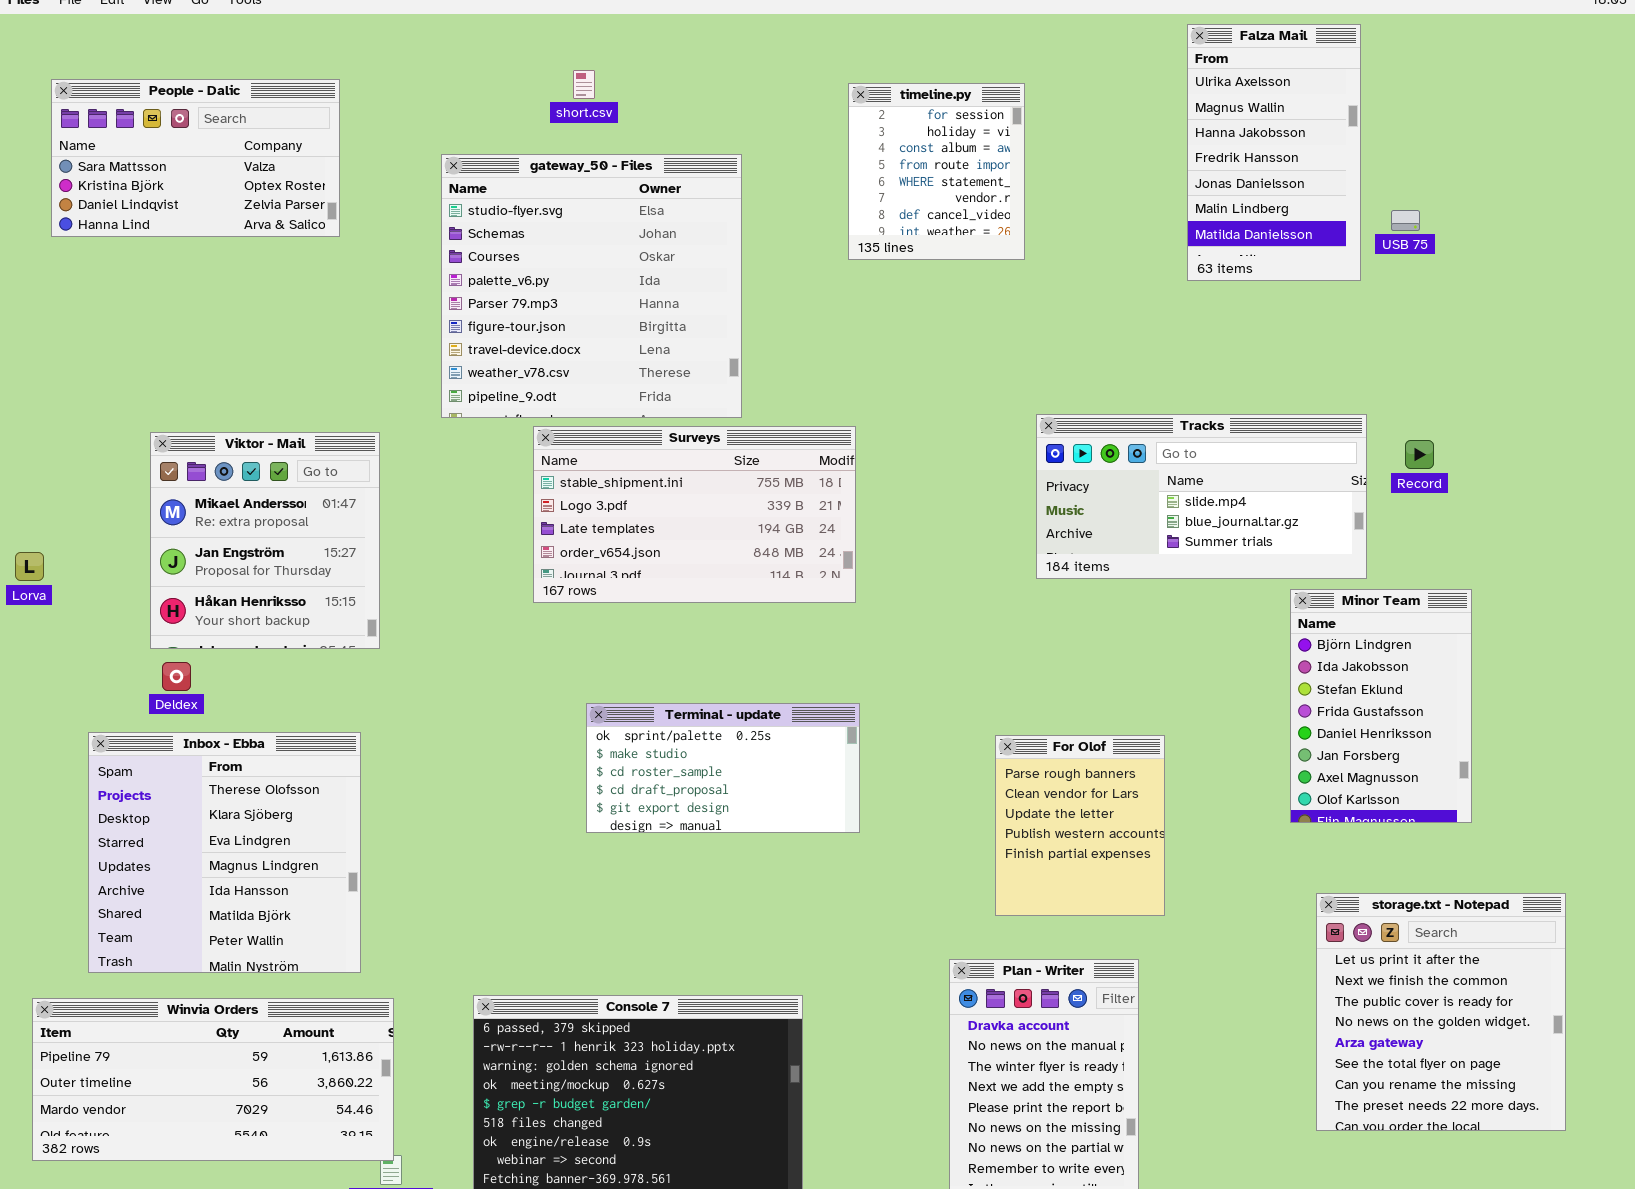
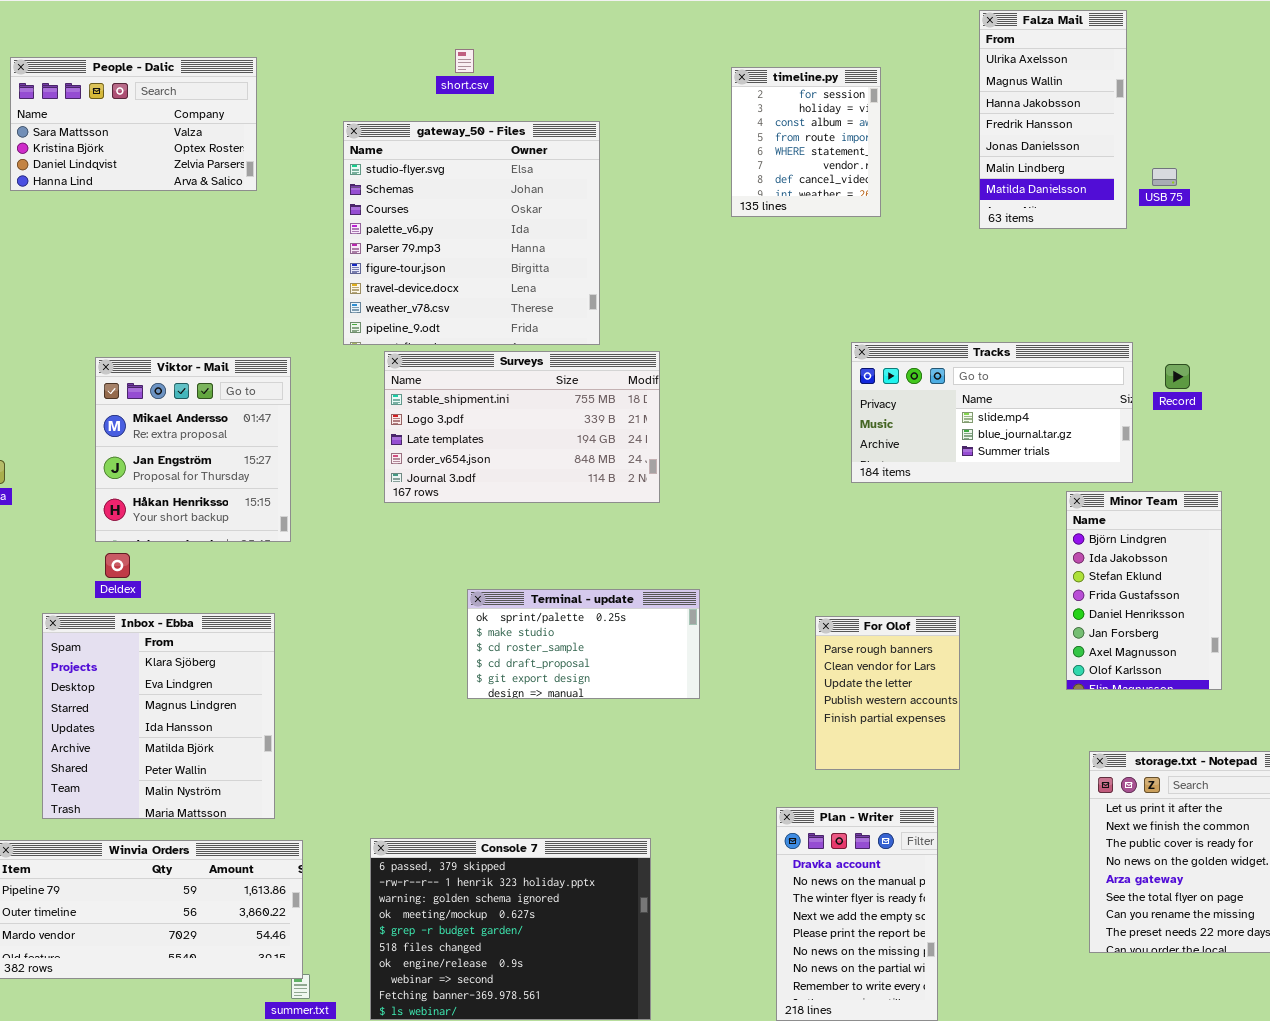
timeline.py: [848,83,1025,260] -> [731,67,881,217], moved
Surveys: [533,426,856,603] -> [384,351,660,503], moved
Inbox - Ebba: [88,732,361,973] -> [42,613,275,819], scrolled down 1 row

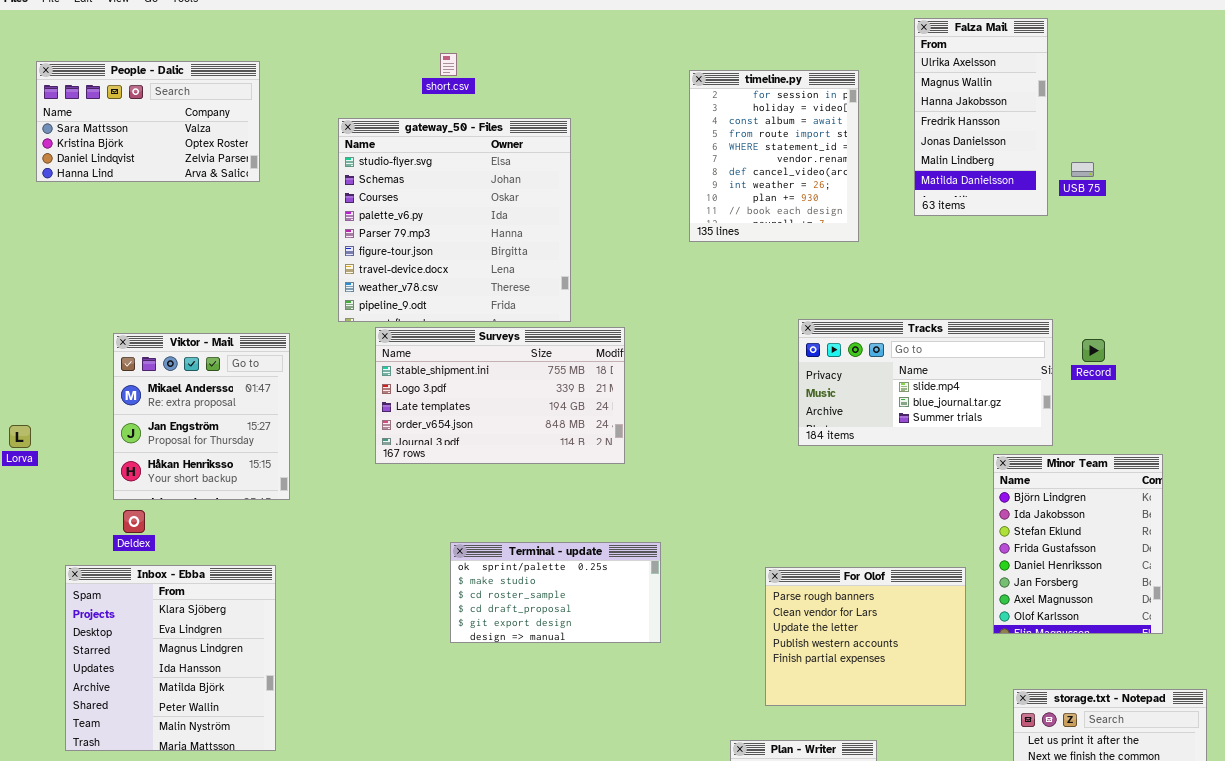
timeline.py: [731,67,881,217] -> [689,70,859,242], resized
Minor Team: [1066,491,1222,690] -> [993,454,1163,634], resized
For Olof: [815,616,960,770] -> [765,567,966,706], resized

